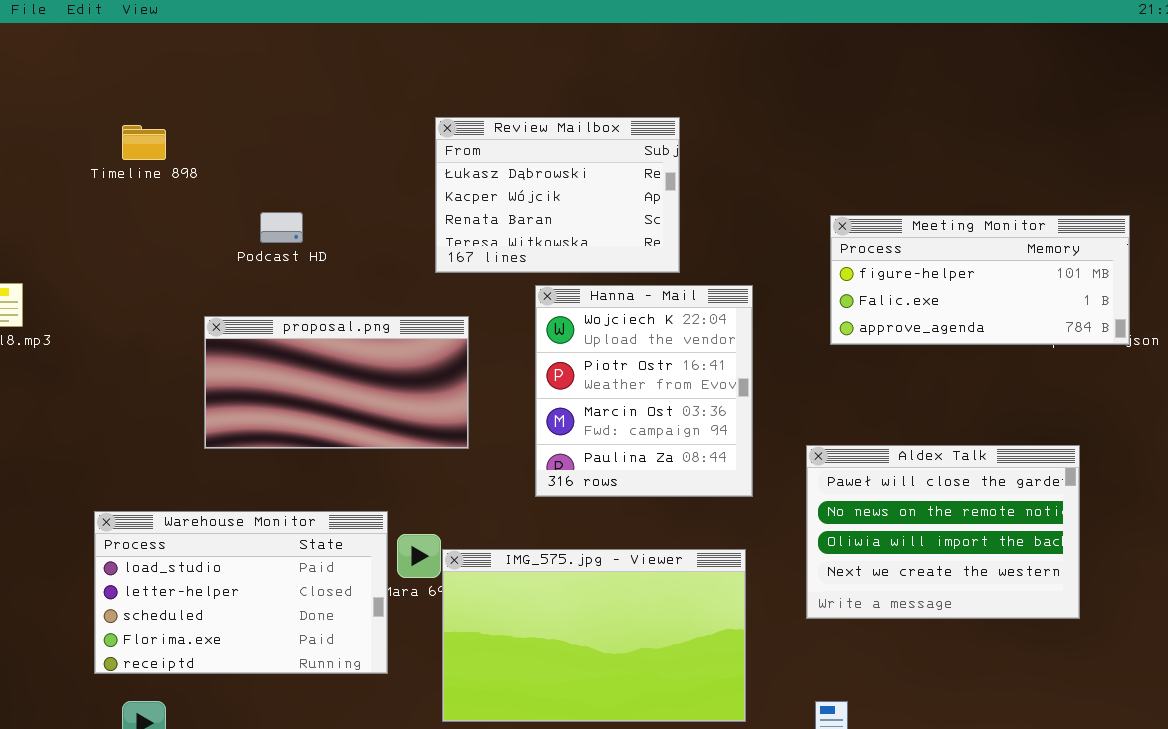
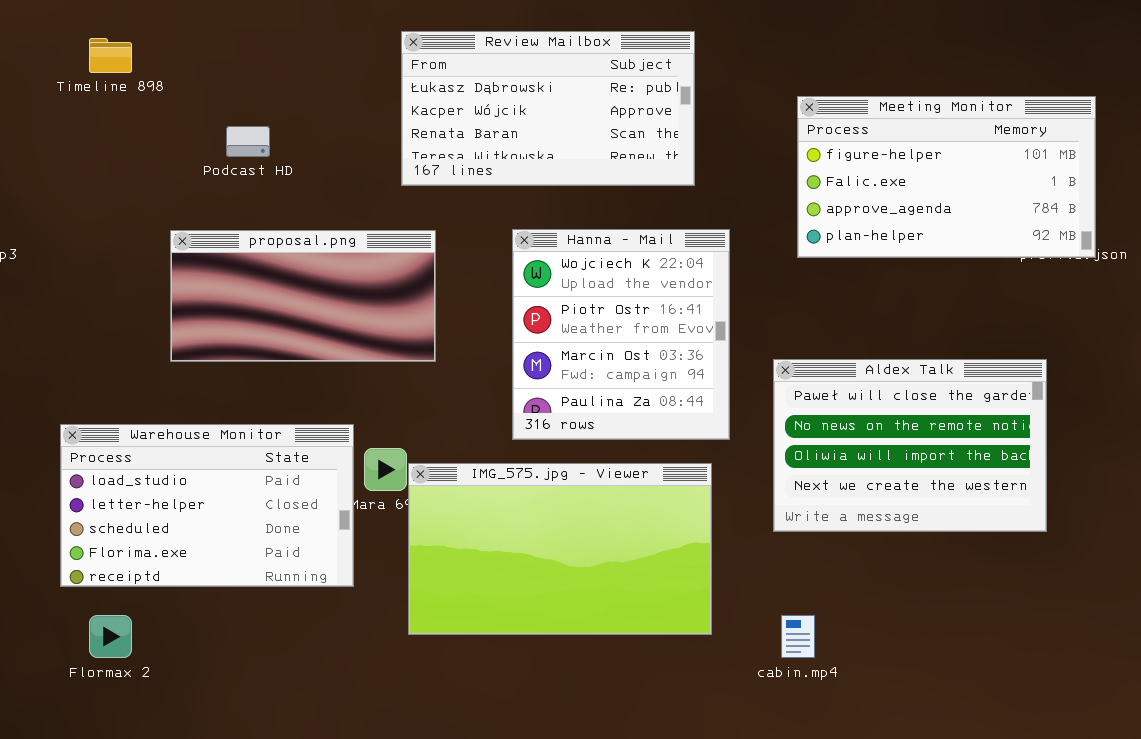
Review Mailbox: [435,117,680,273] -> [401,31,695,186], resized
Meeting Monitor: [830,215,1130,345] -> [797,96,1096,258], resized
Hanna - Mail: [535,285,753,497] -> [512,229,730,440], moved

